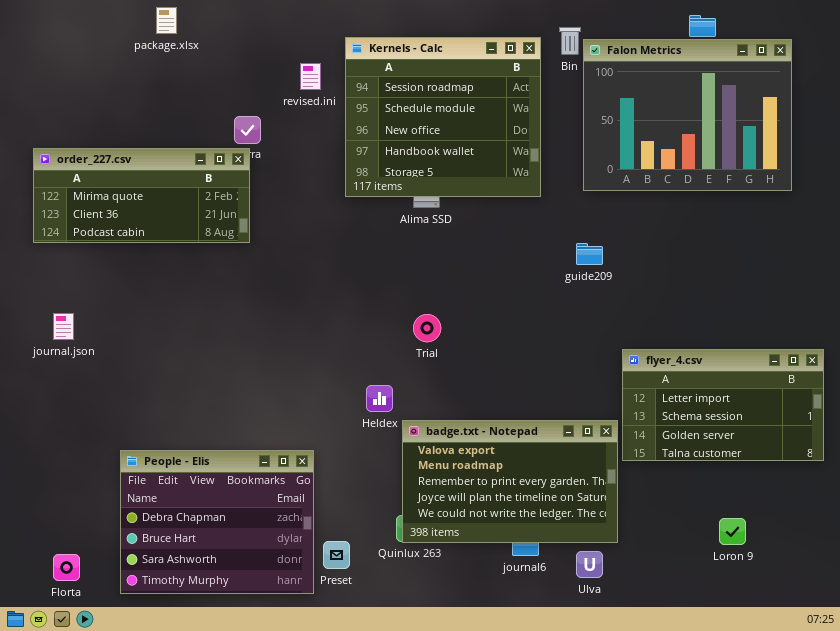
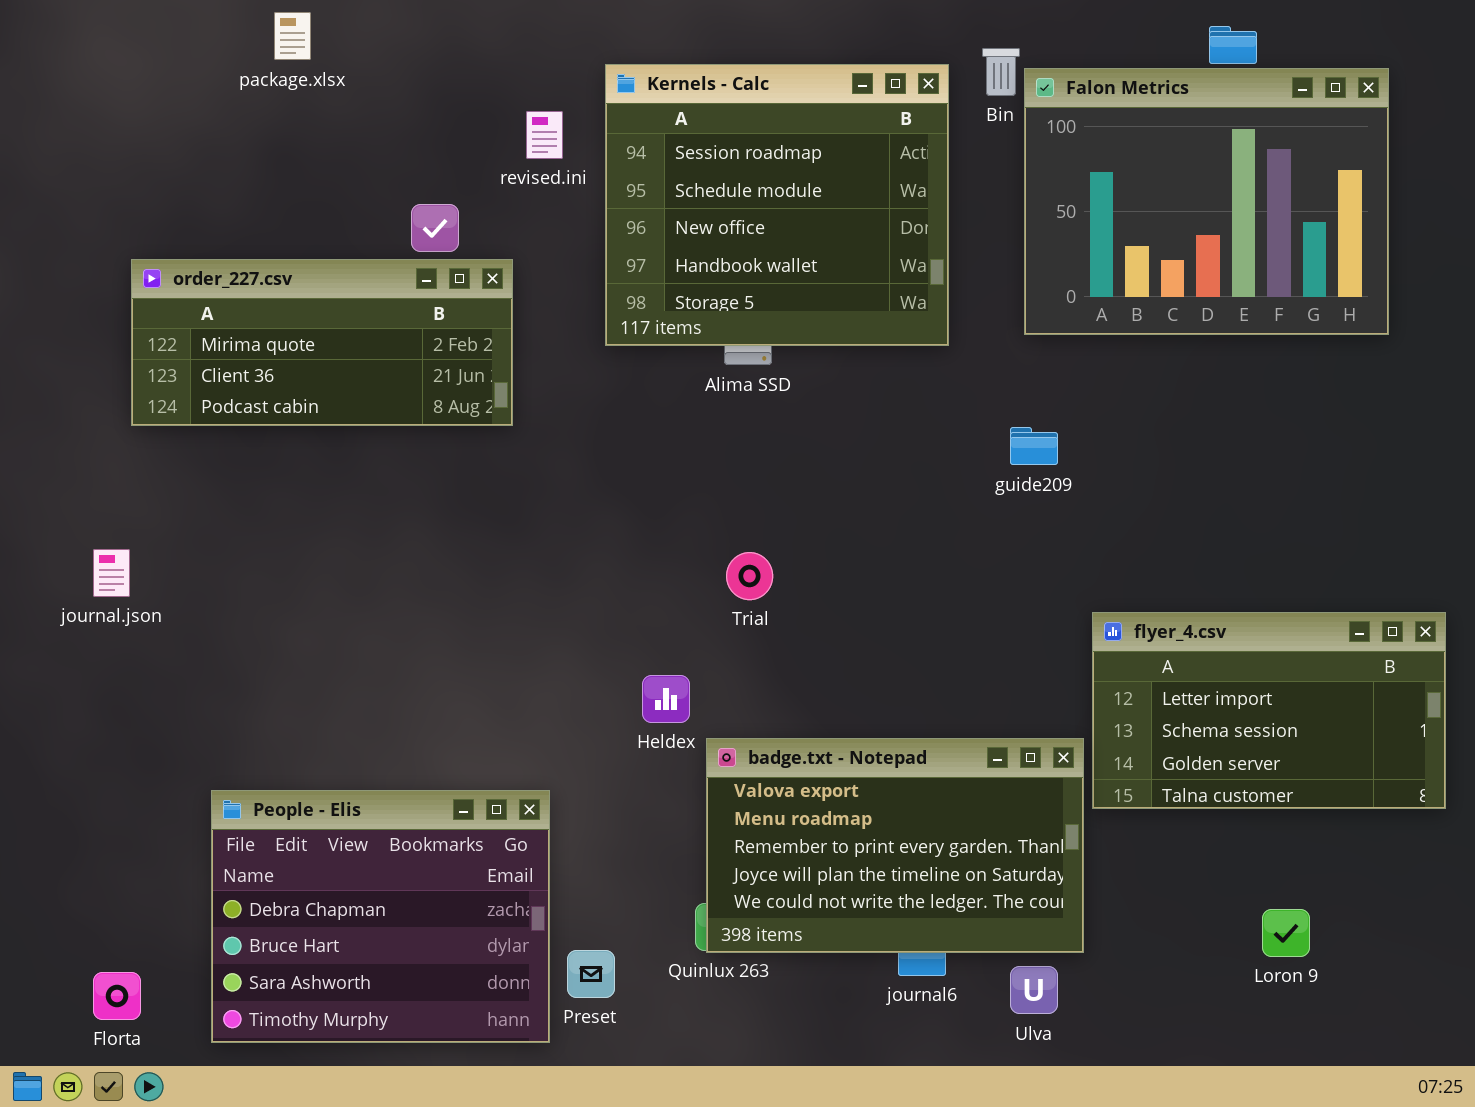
order_227.csv: [33,148,250,243] -> [131,259,513,426], moved

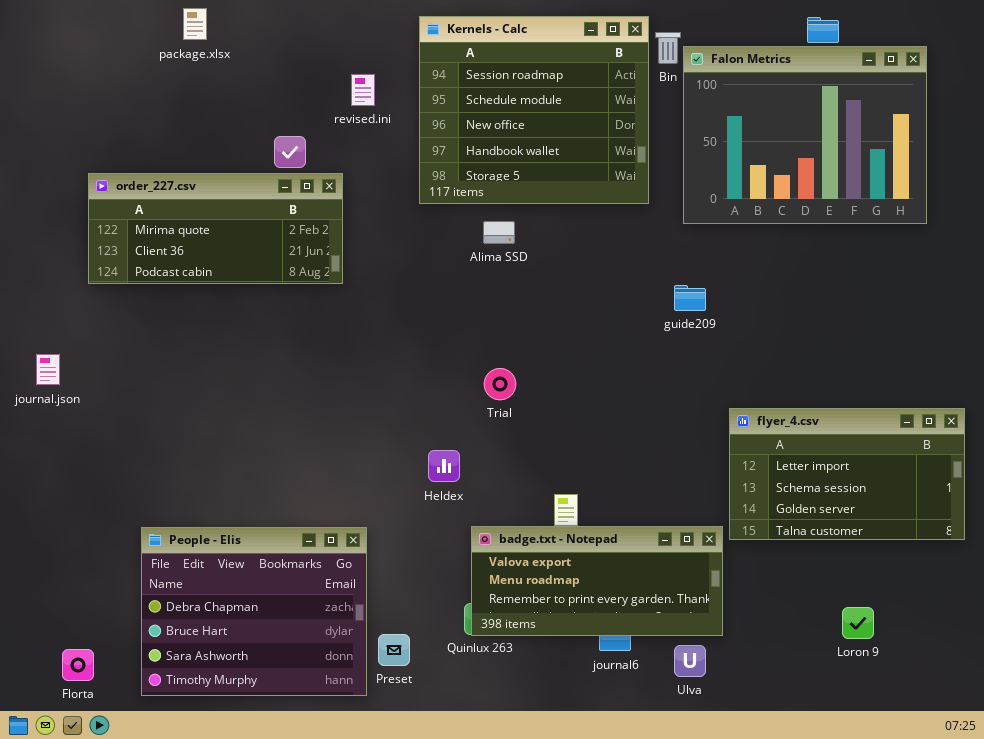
Kernels - Calc: [605,64,949,346] -> [419,16,649,204], moved
journal.json: [93,549,130,597] -> [36,354,60,385], moved
badge.txt - Notepad: [706,738,1084,953] -> [471,526,723,636], resized

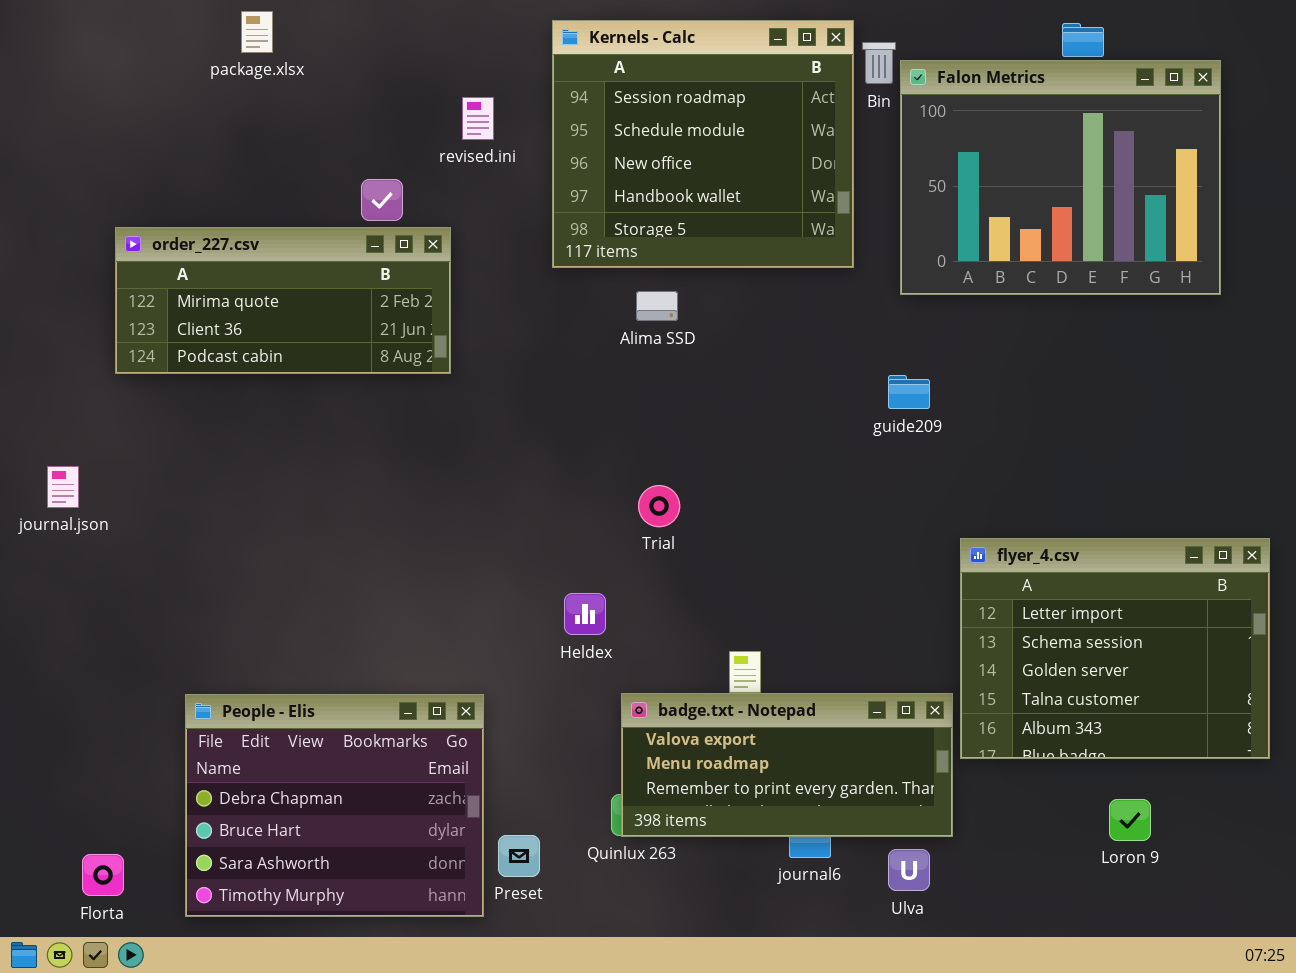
flyer_4.csv: [729,408,965,540] -> [960,538,1270,759], resized

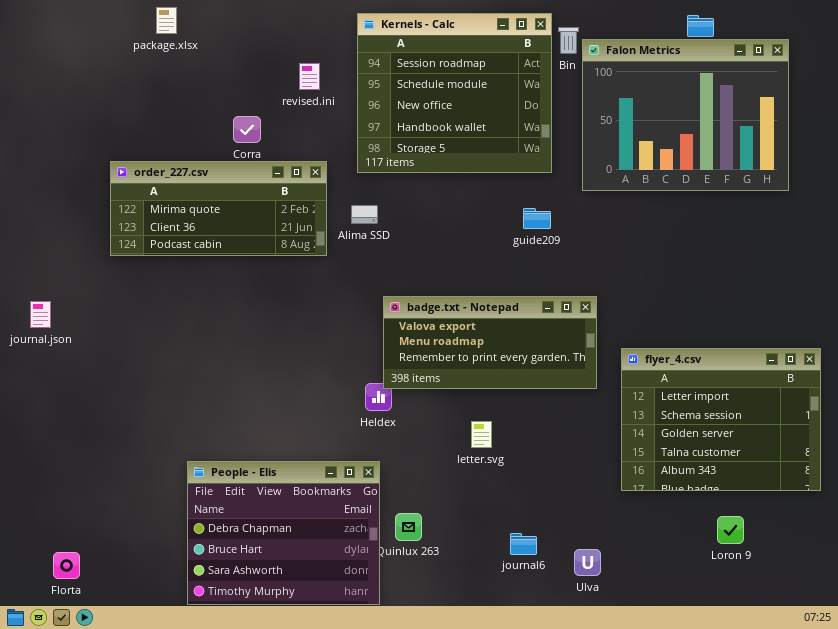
order_227.csv: [115,227,451,374] -> [110,161,327,256], moved
Alima SSD: [636,291,678,321] -> [351,205,378,224], moved
guide209: [888,375,930,409] -> [523,208,551,229], moved
badge.txt - Notepad: [621,693,953,837] -> [383,296,597,389], moved
People - Elis: [185,694,484,917] -> [187,461,380,605], moved

